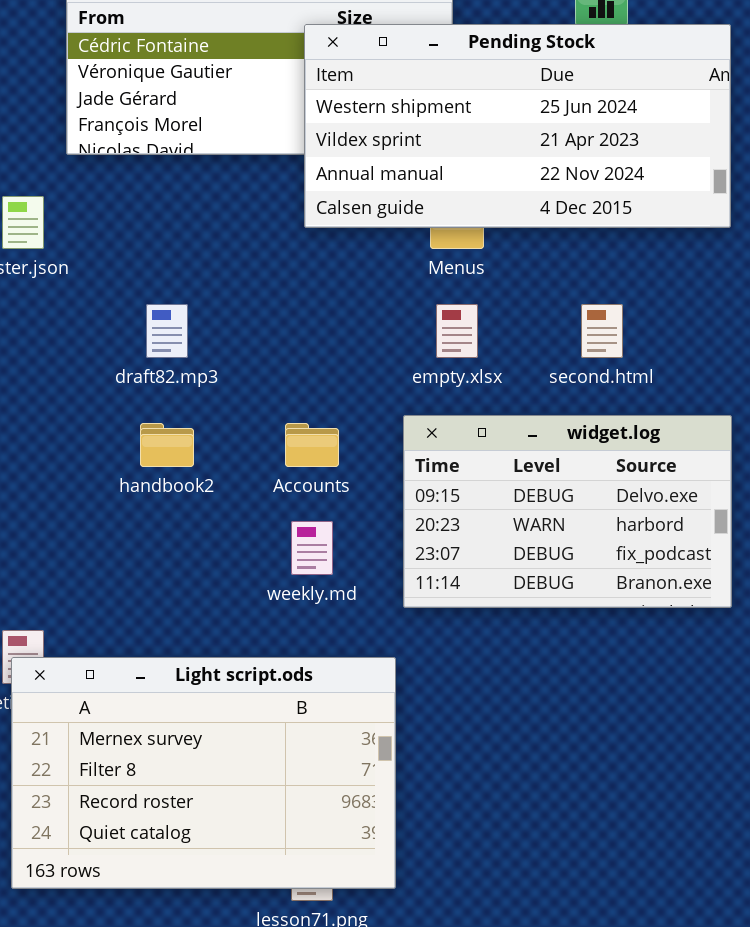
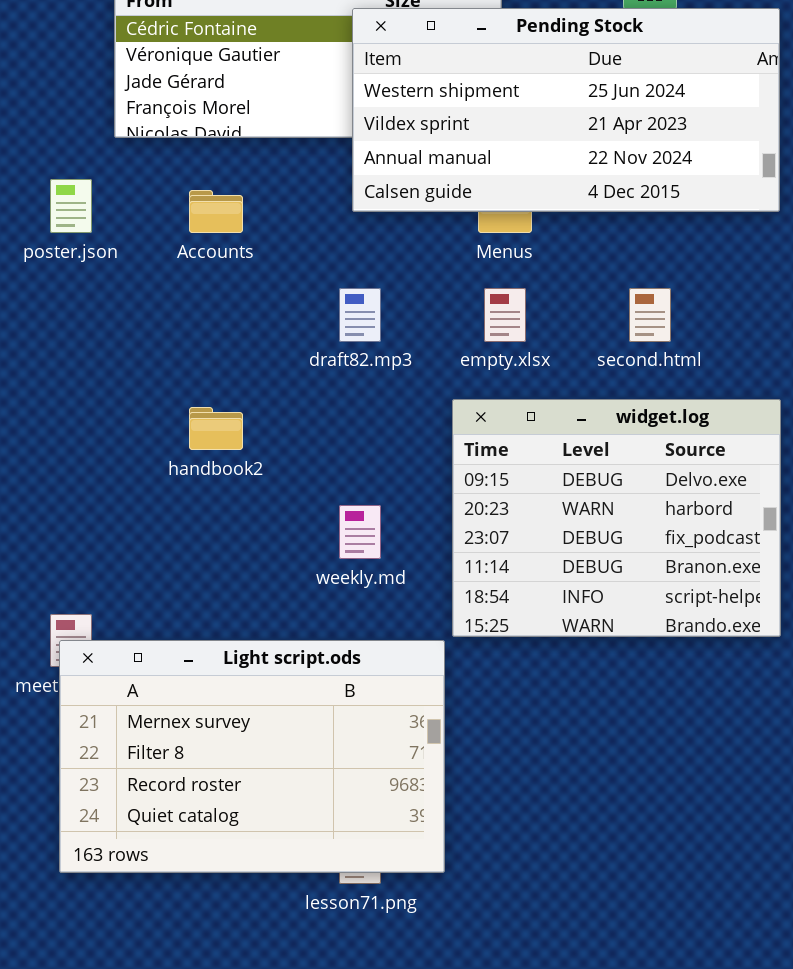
draft82.mp3: [146,304,188,358] -> [339,288,381,342], moved
widget.log: [403,415,732,608] -> [452,399,781,637], resized
Accounts: [285,423,339,467] -> [189,190,243,233], moved

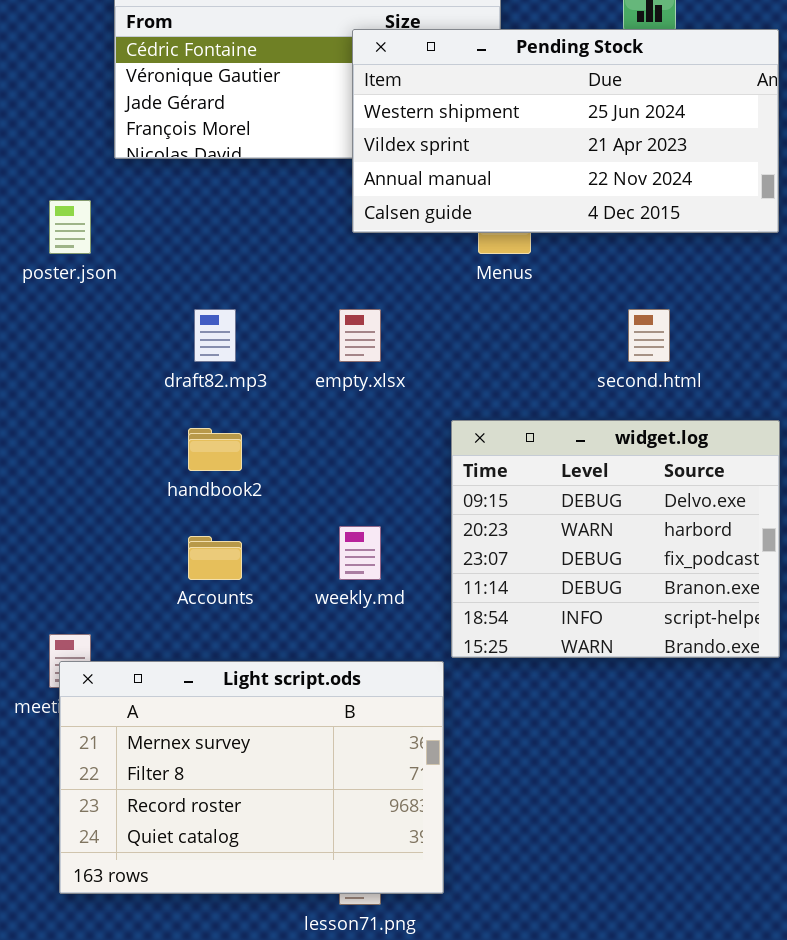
Accounts: [189,190,243,233] -> [188,536,242,580], moved
draft82.mp3: [339,288,381,342] -> [194,309,236,362], moved
empty.xlsx: [484,288,526,342] -> [339,309,381,362], moved

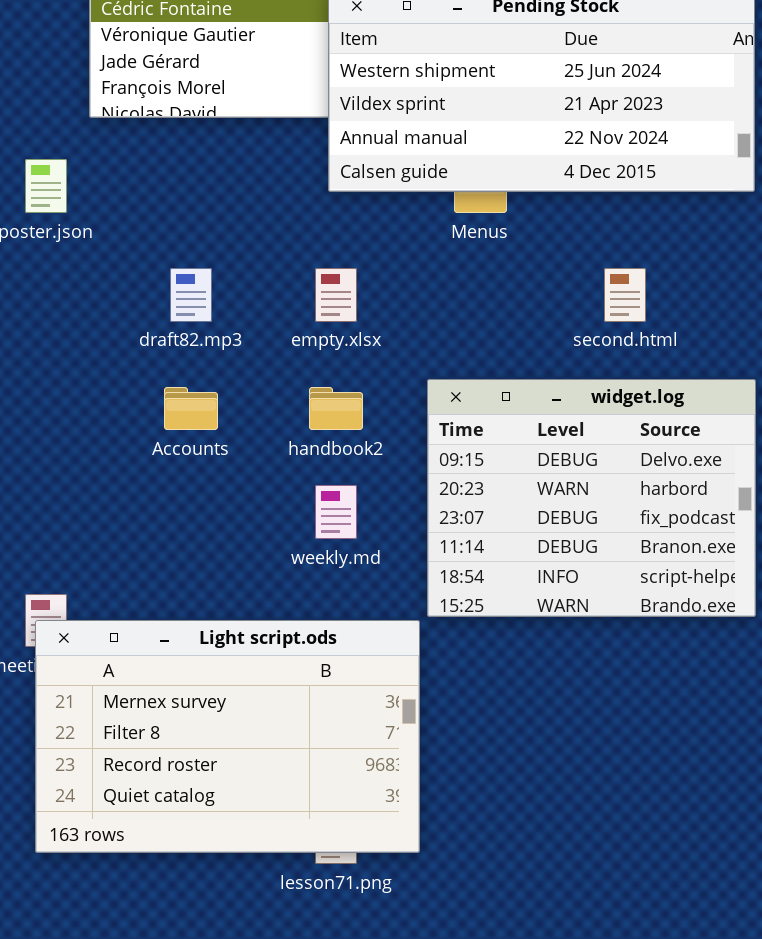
handbook2: [188,428,242,471] -> [309,387,363,430], moved
Accounts: [188,536,242,580] -> [164,387,218,430], moved

